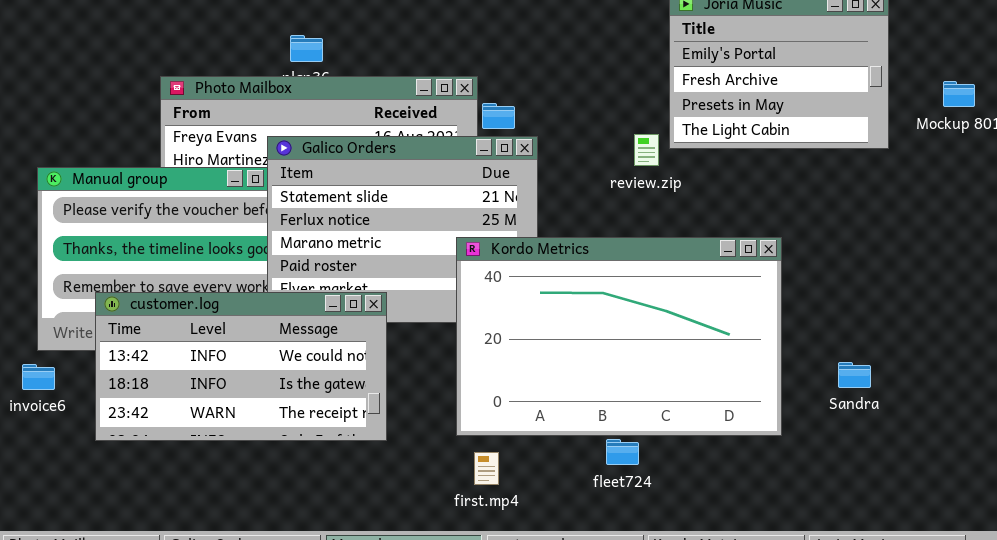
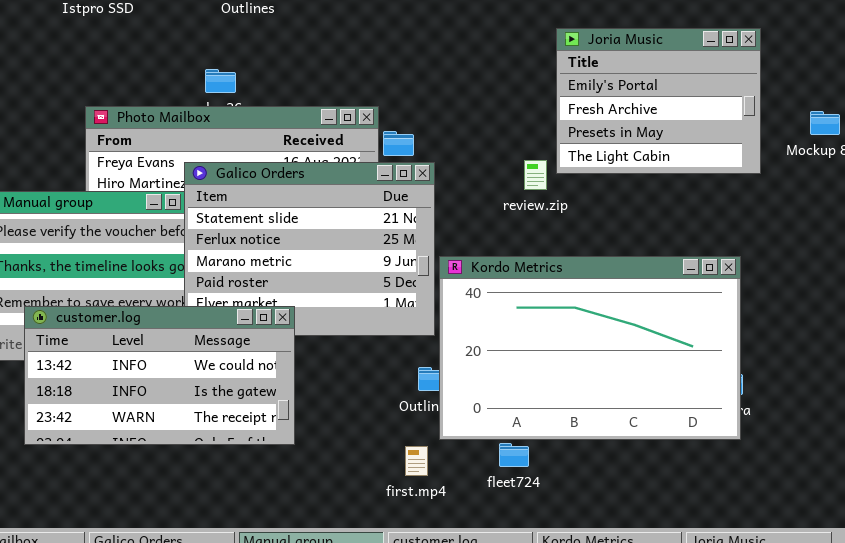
Kordo Metrics: [456,237,782,436] -> [439,256,741,440], moved
first.mp4: [474,452,499,485] -> [405,446,428,476], moved

